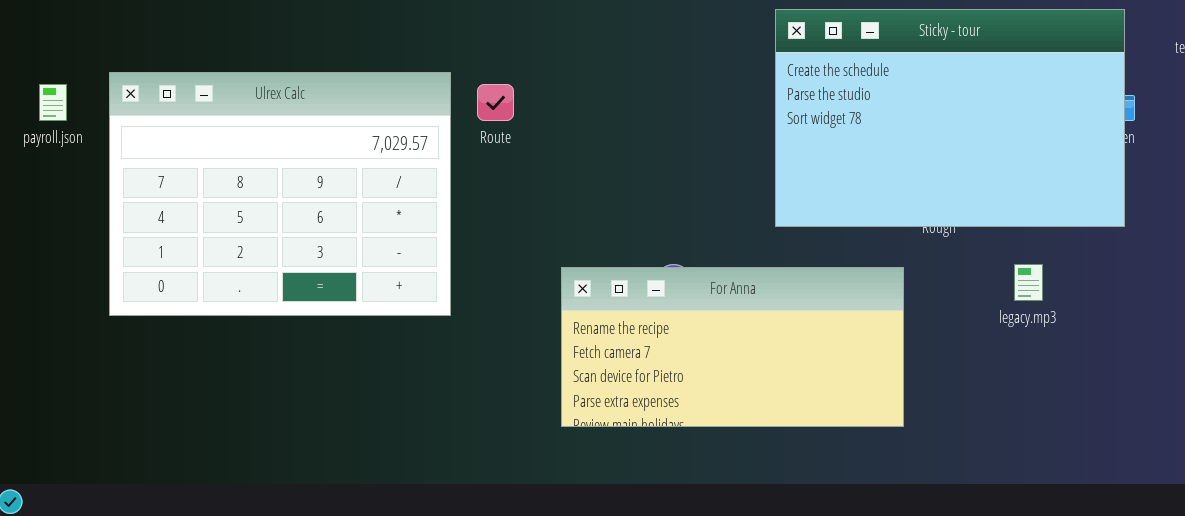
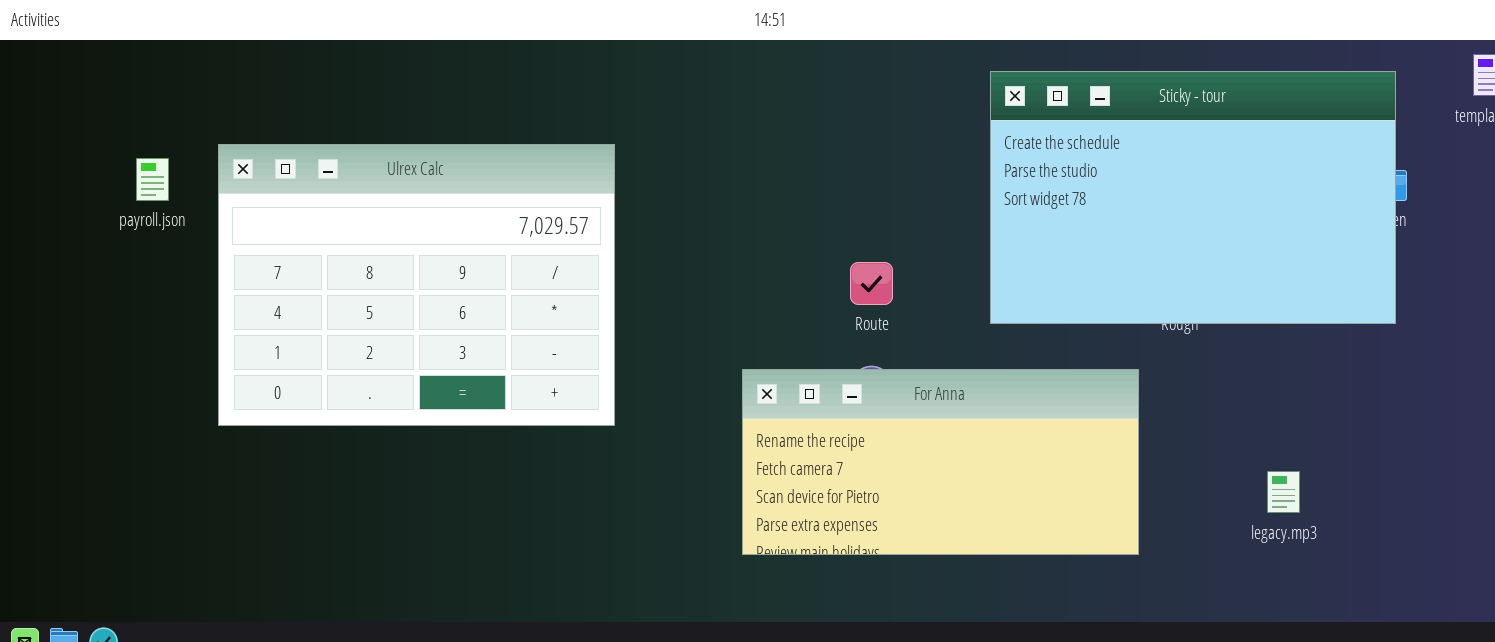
Route: [477,84,514,121] -> [850,262,893,305], moved
legacy.mp3: [1014,264,1043,301] -> [1267,471,1300,513], moved

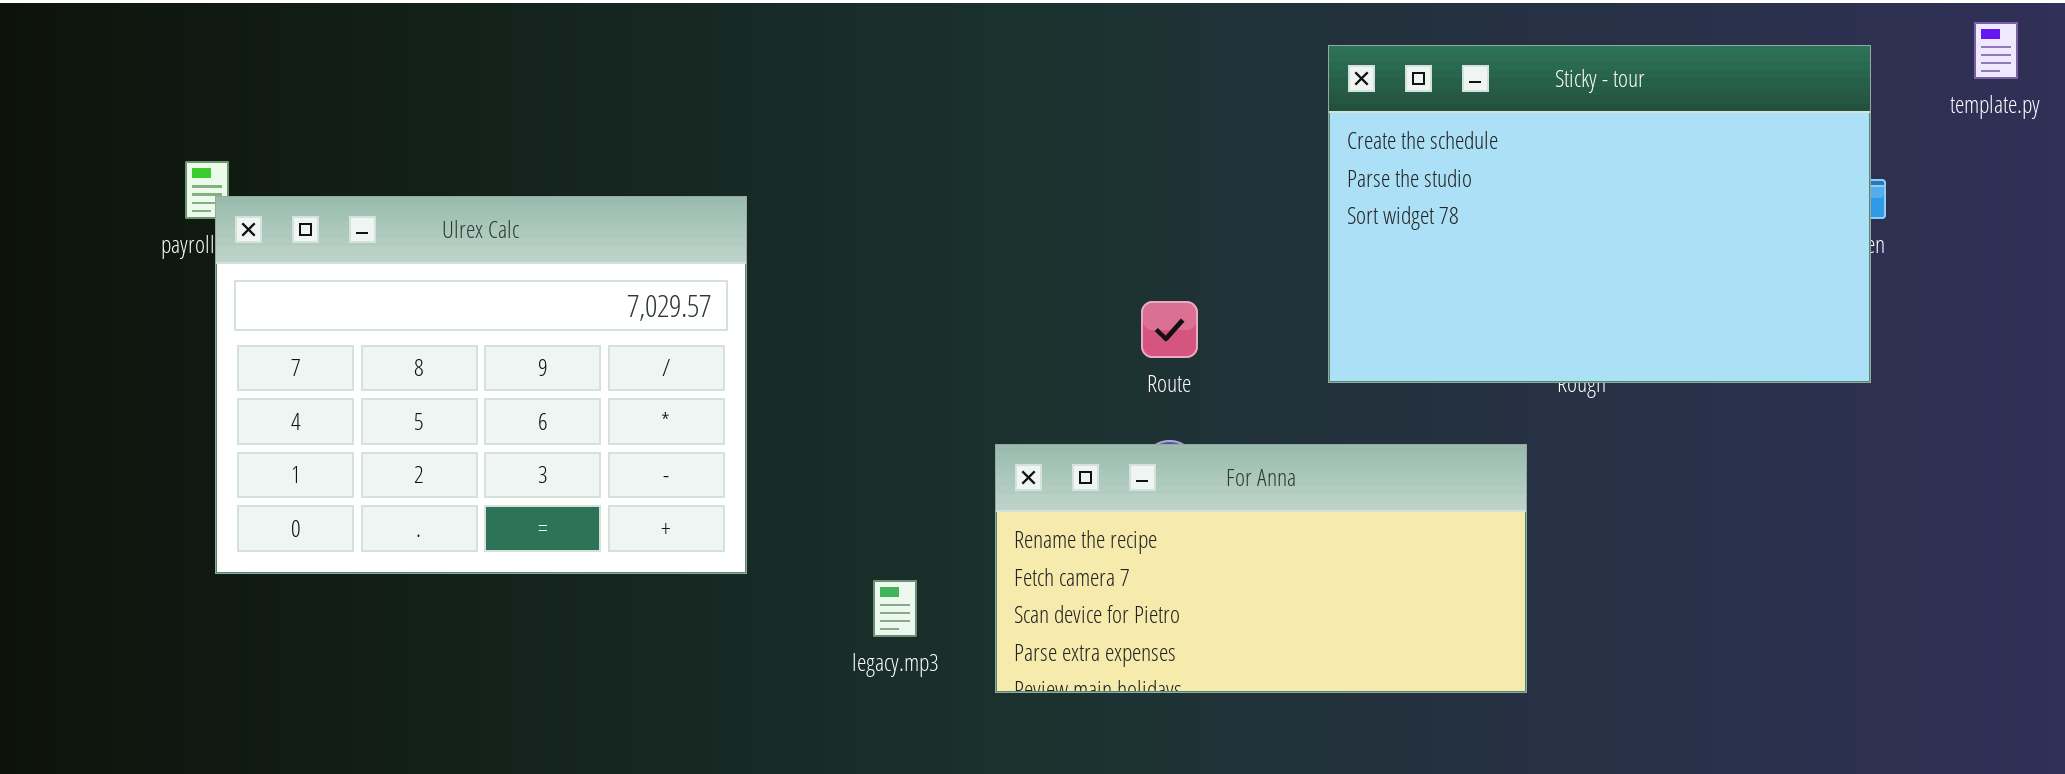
Ulrex Calc: [218,144,615,426] -> [215,196,747,574], moved
legacy.mp3: [1267,471,1300,513] -> [873,580,917,637], moved

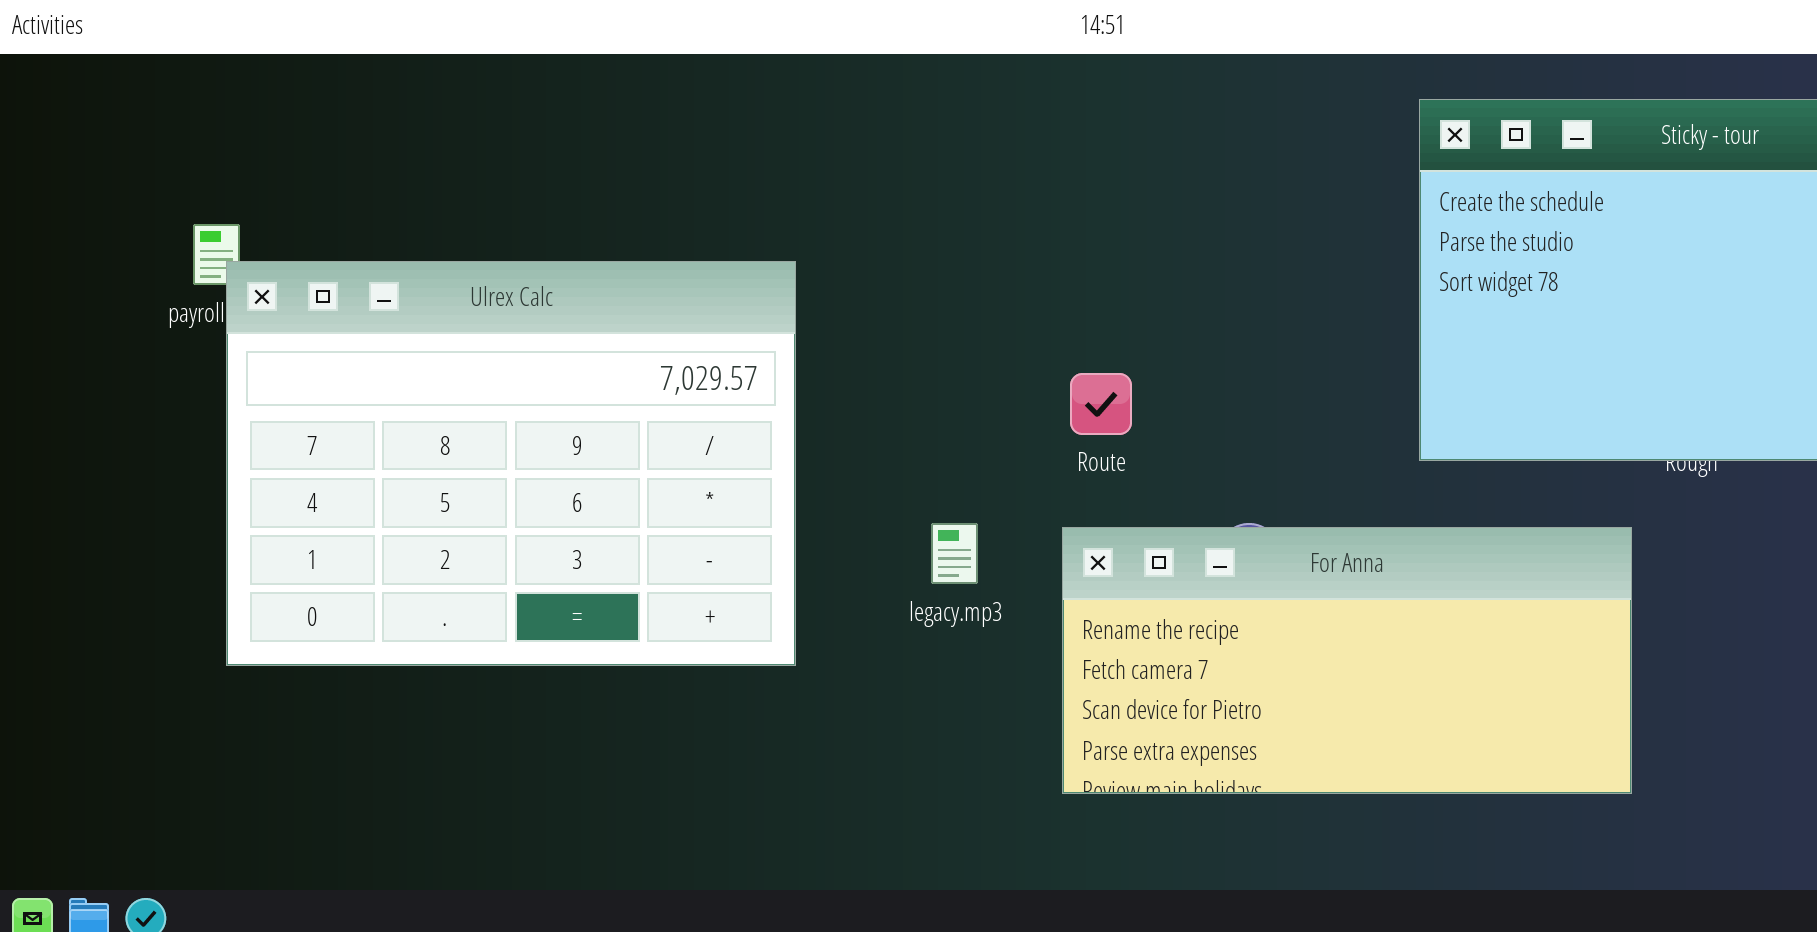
Route: [1141,301,1198,358] -> [1070,373,1132,435], moved
legacy.mp3: [873,580,917,637] -> [931,523,978,584], moved

